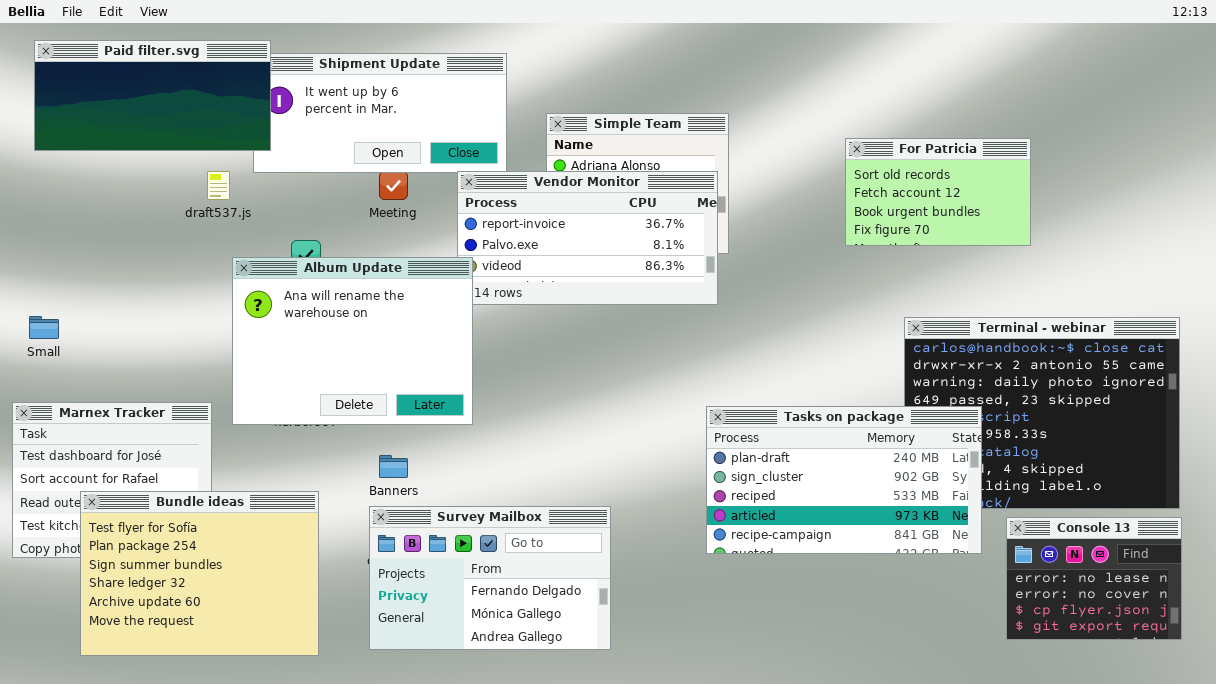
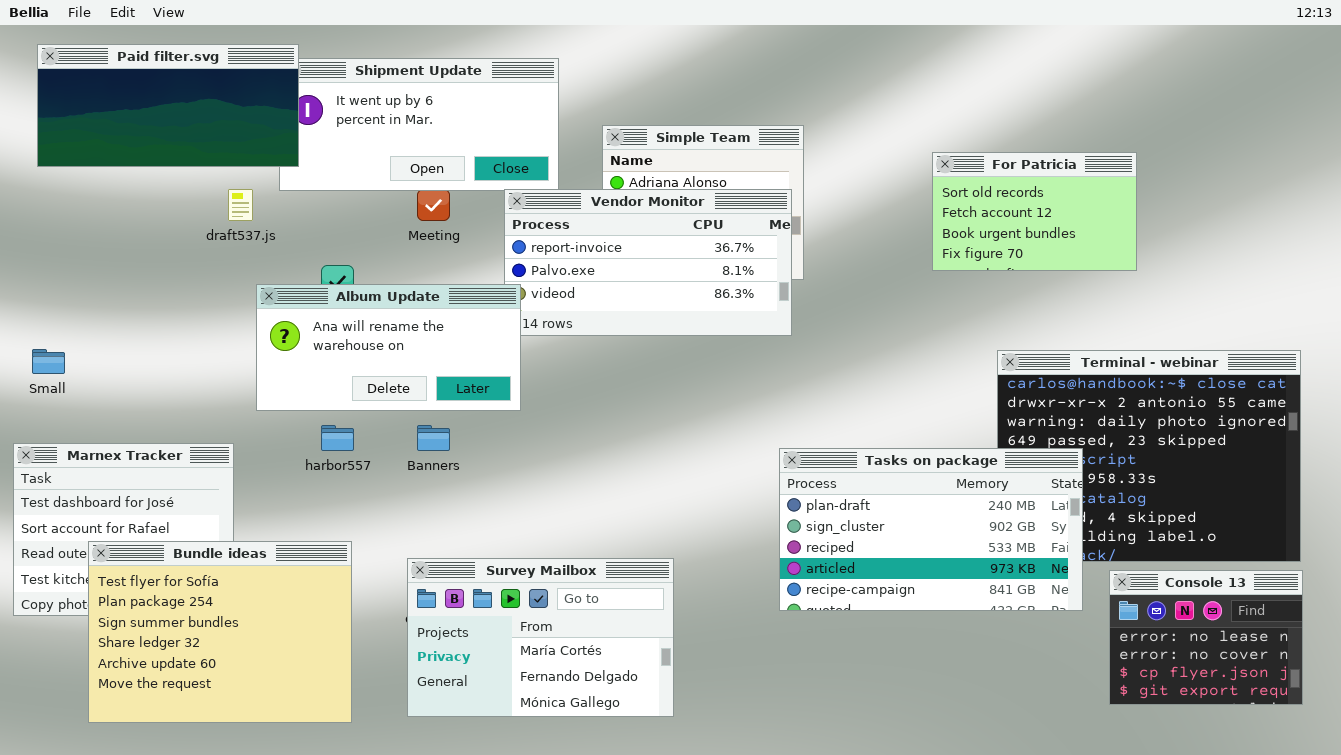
Album Update: [232,257,473,425] -> [256,284,521,411], resized
Banners: [379,455,408,478] -> [417,425,450,451], moved
Survey Mailbox: [369,506,611,650] -> [407,558,674,717], scrolled up 1 row

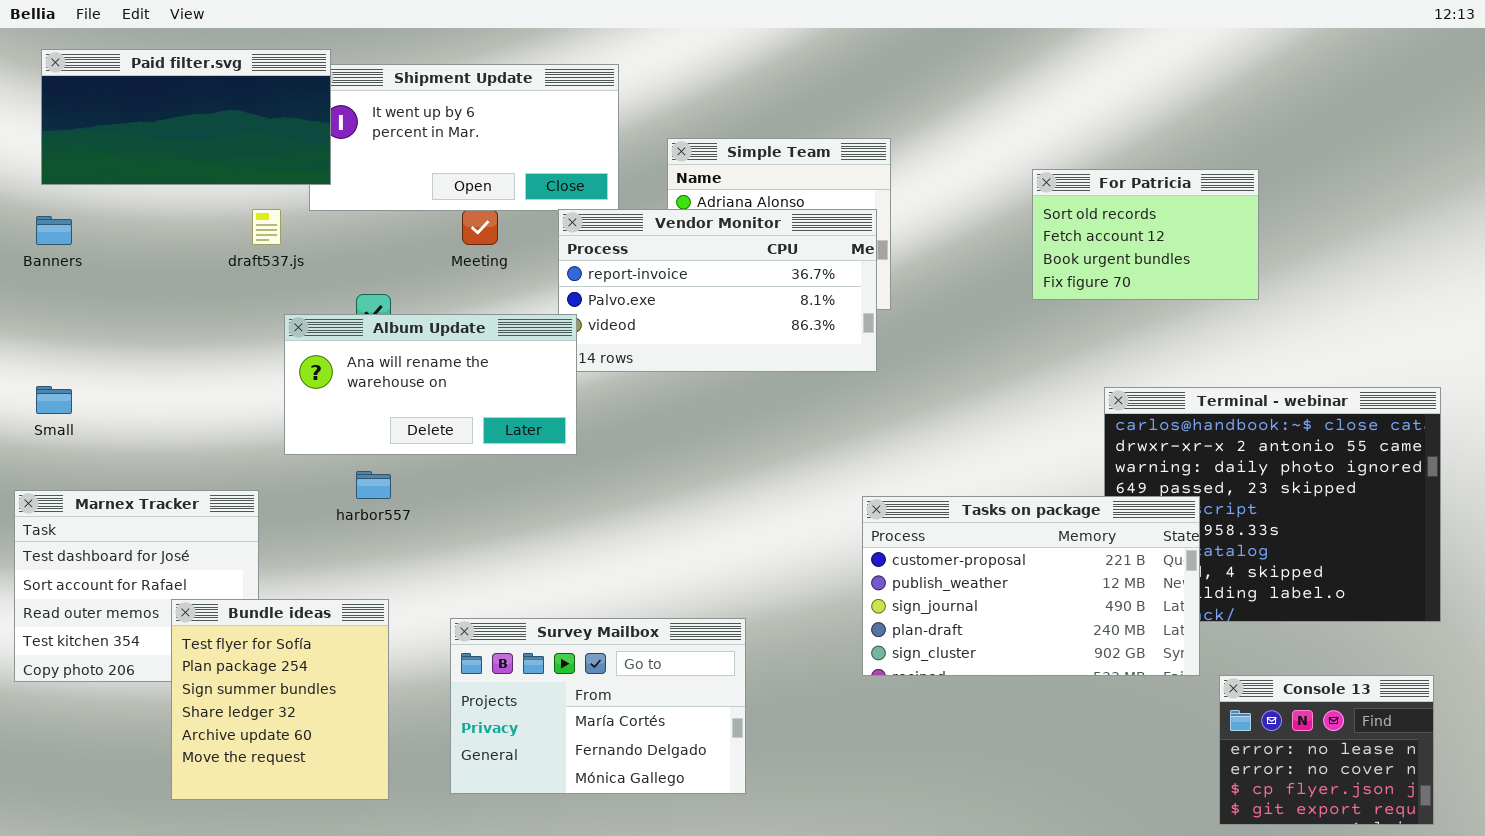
Banners: [417,425,450,451] -> [36,216,72,245], moved
Tasks on package: [779,448,1083,611] -> [862,496,1200,676], scrolled up 3 rows
Bundle ideas: [88,541,352,723] -> [171,599,389,800], resized
Console 13: [1109,570,1303,705] -> [1219,675,1434,825], moved

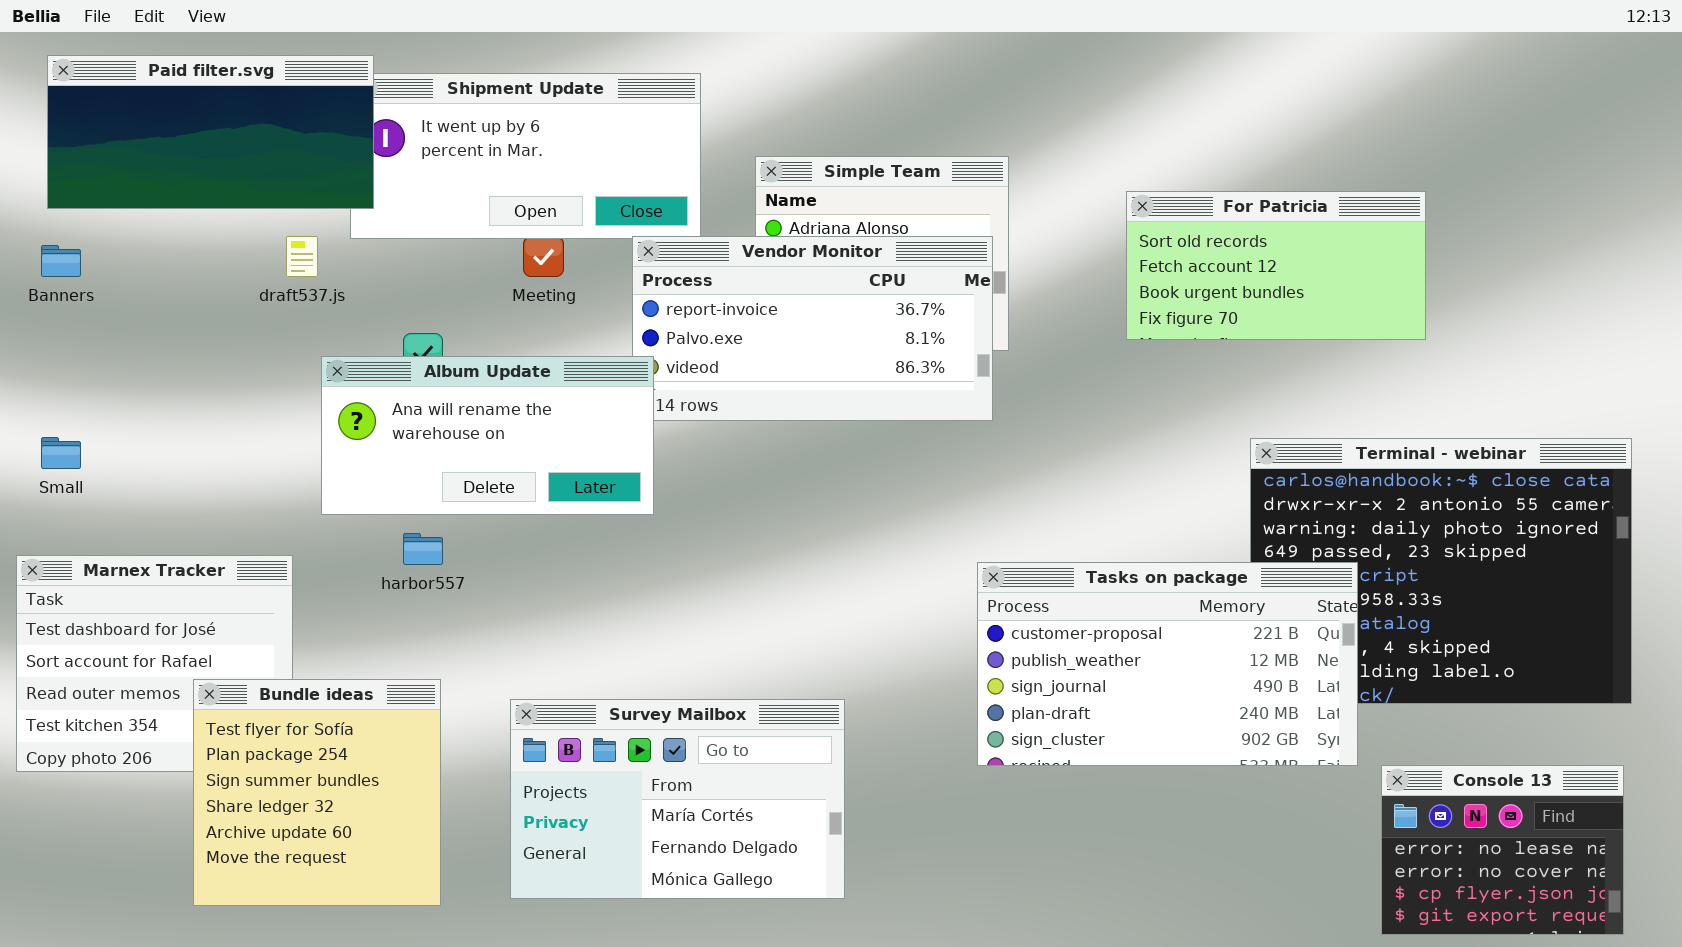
For Patricia: [1032,169,1259,300] -> [1126,191,1426,340], resized

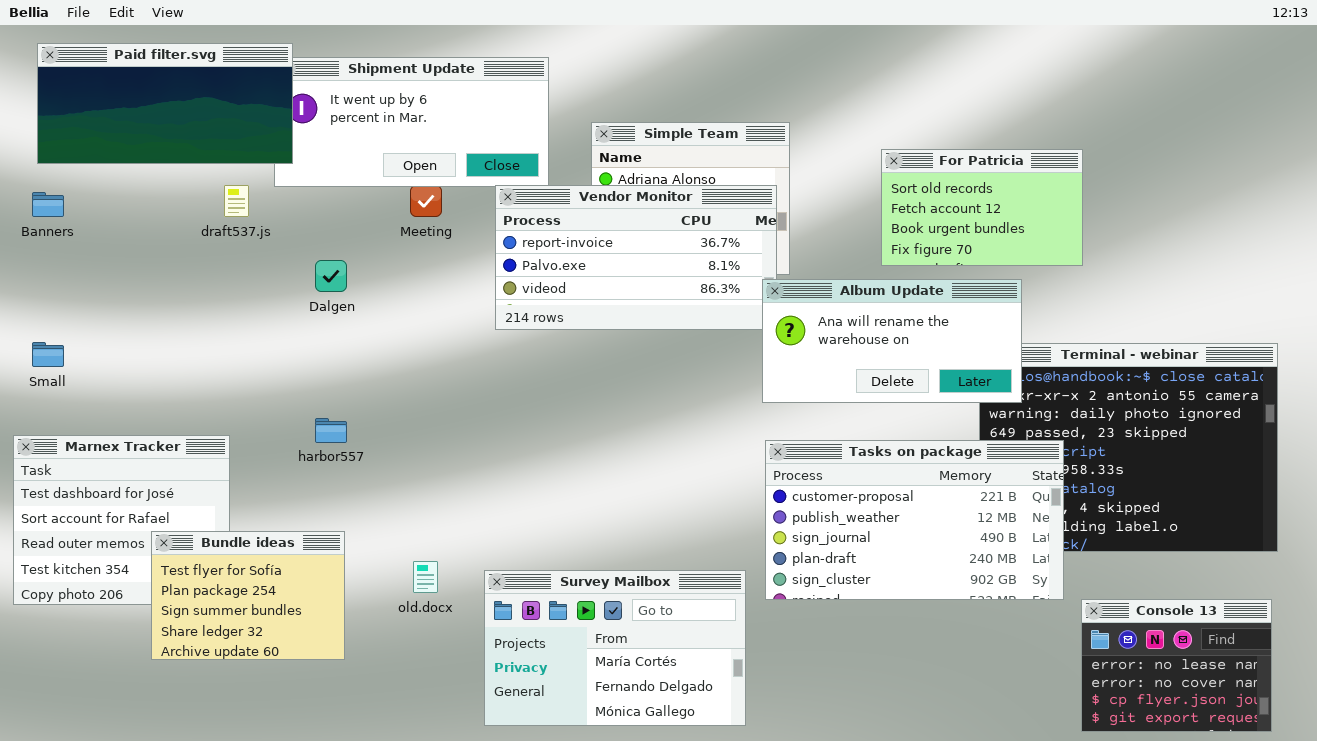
For Patricia: [1126,191,1426,340] -> [881,149,1083,266], resized
Album Update: [321,356,654,515] -> [762,279,1022,403], moved
Bundle ideas: [193,679,441,906] -> [151,531,345,660], resized
Survey Mailbox: [510,699,845,899] -> [484,570,746,726], moved

